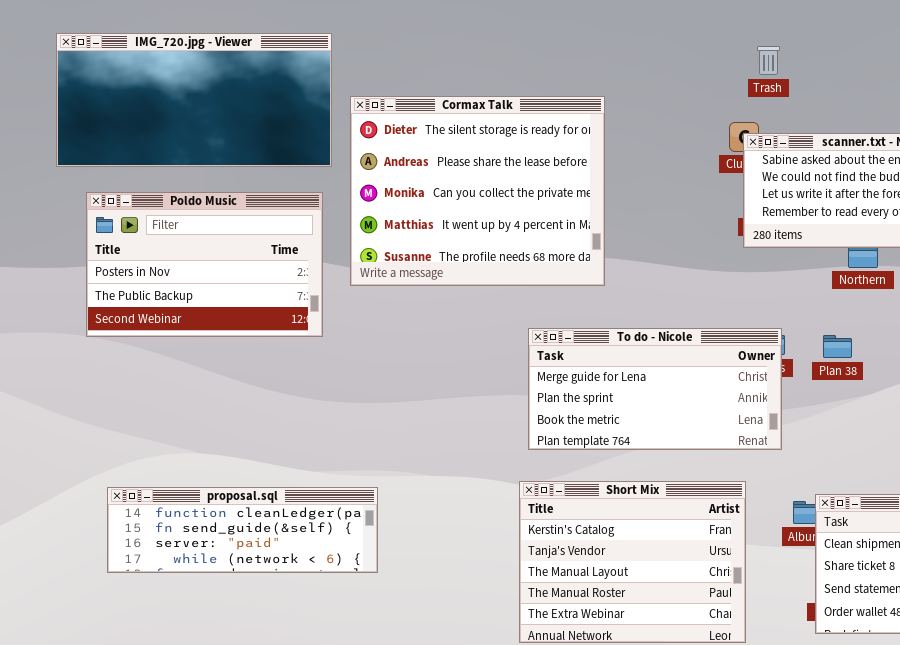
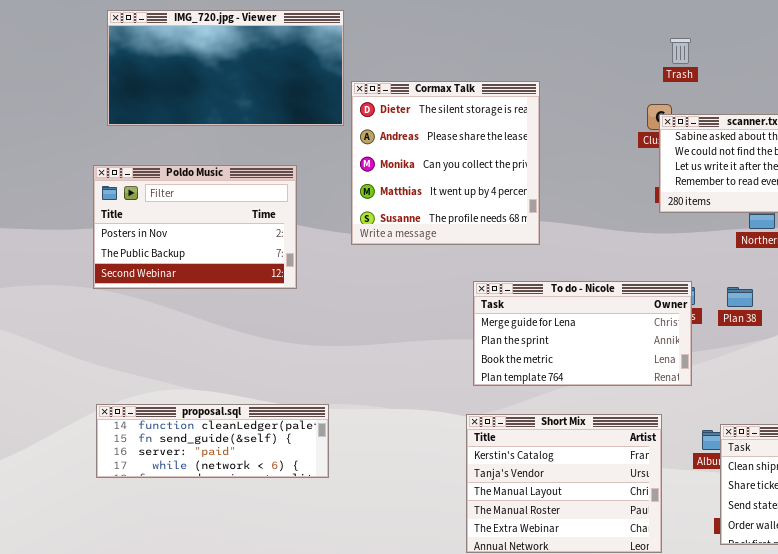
IMG_720.jpg - Viewer: [56,33,332,167] -> [107,10,344,126], moved
Cormax Talk: [350,96,605,286] -> [351,81,540,245], resized
proposal.sql: [107,487,378,573] -> [96,404,329,478], moved

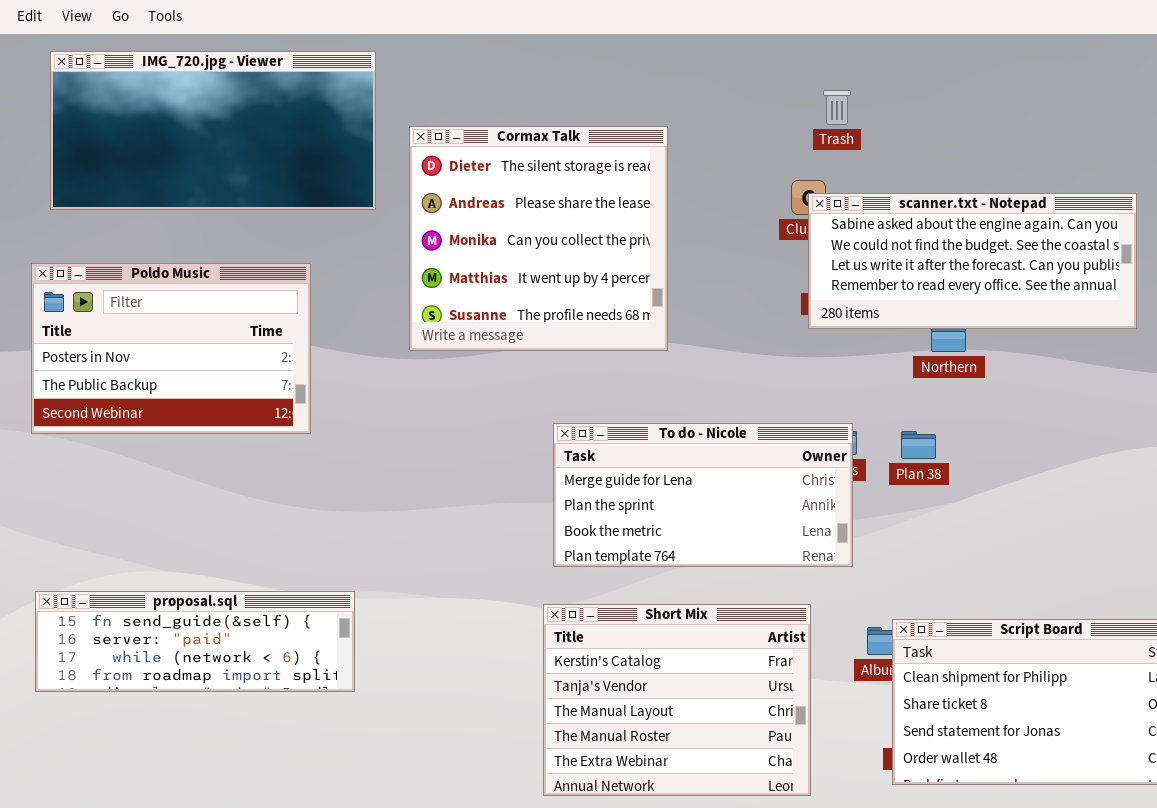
Cormax Talk: [351,81,540,245] -> [409,126,668,351], moved
proposal.sql: [96,404,329,478] -> [35,591,355,692], scrolled down 1 row

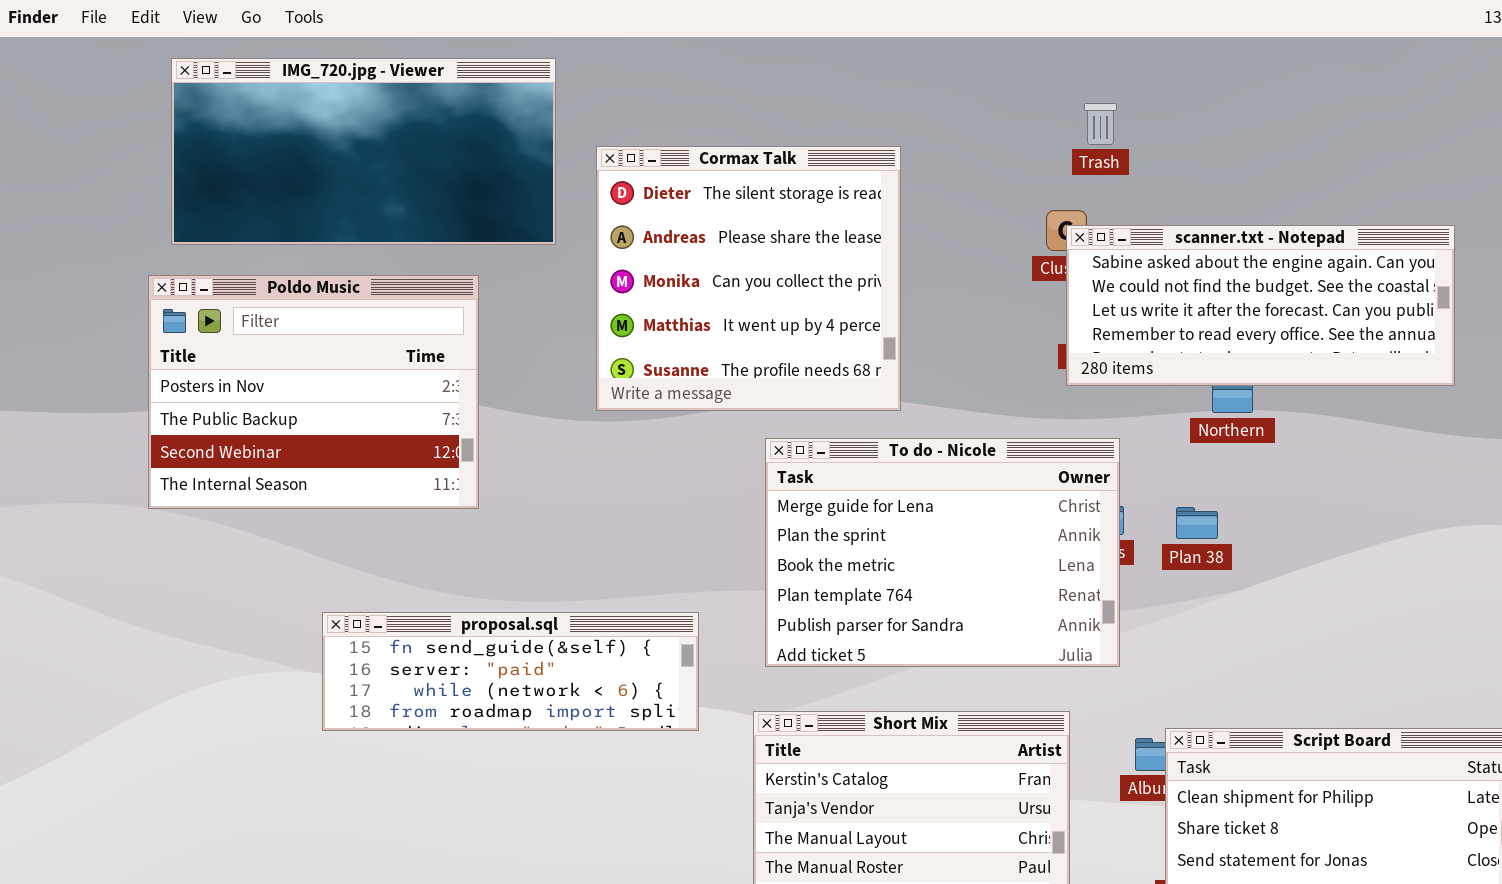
Poldo Music: [31,263,311,434] -> [148,275,479,509], resized
To do - Nicole: [553,423,853,567] -> [765,438,1120,667], resized
proposal.sql: [35,591,355,692] -> [322,612,699,731], moved

